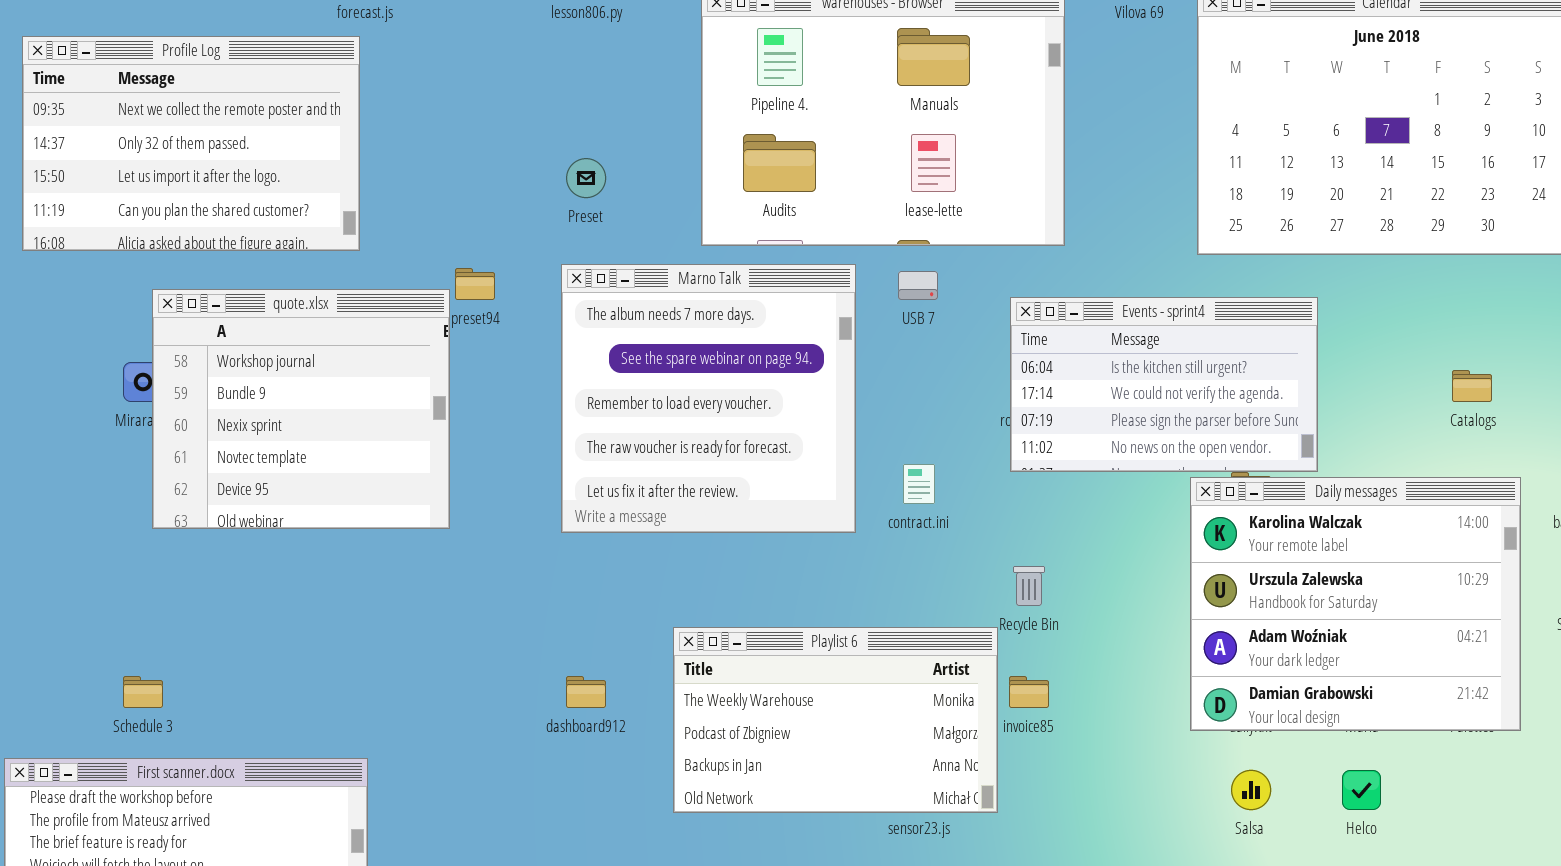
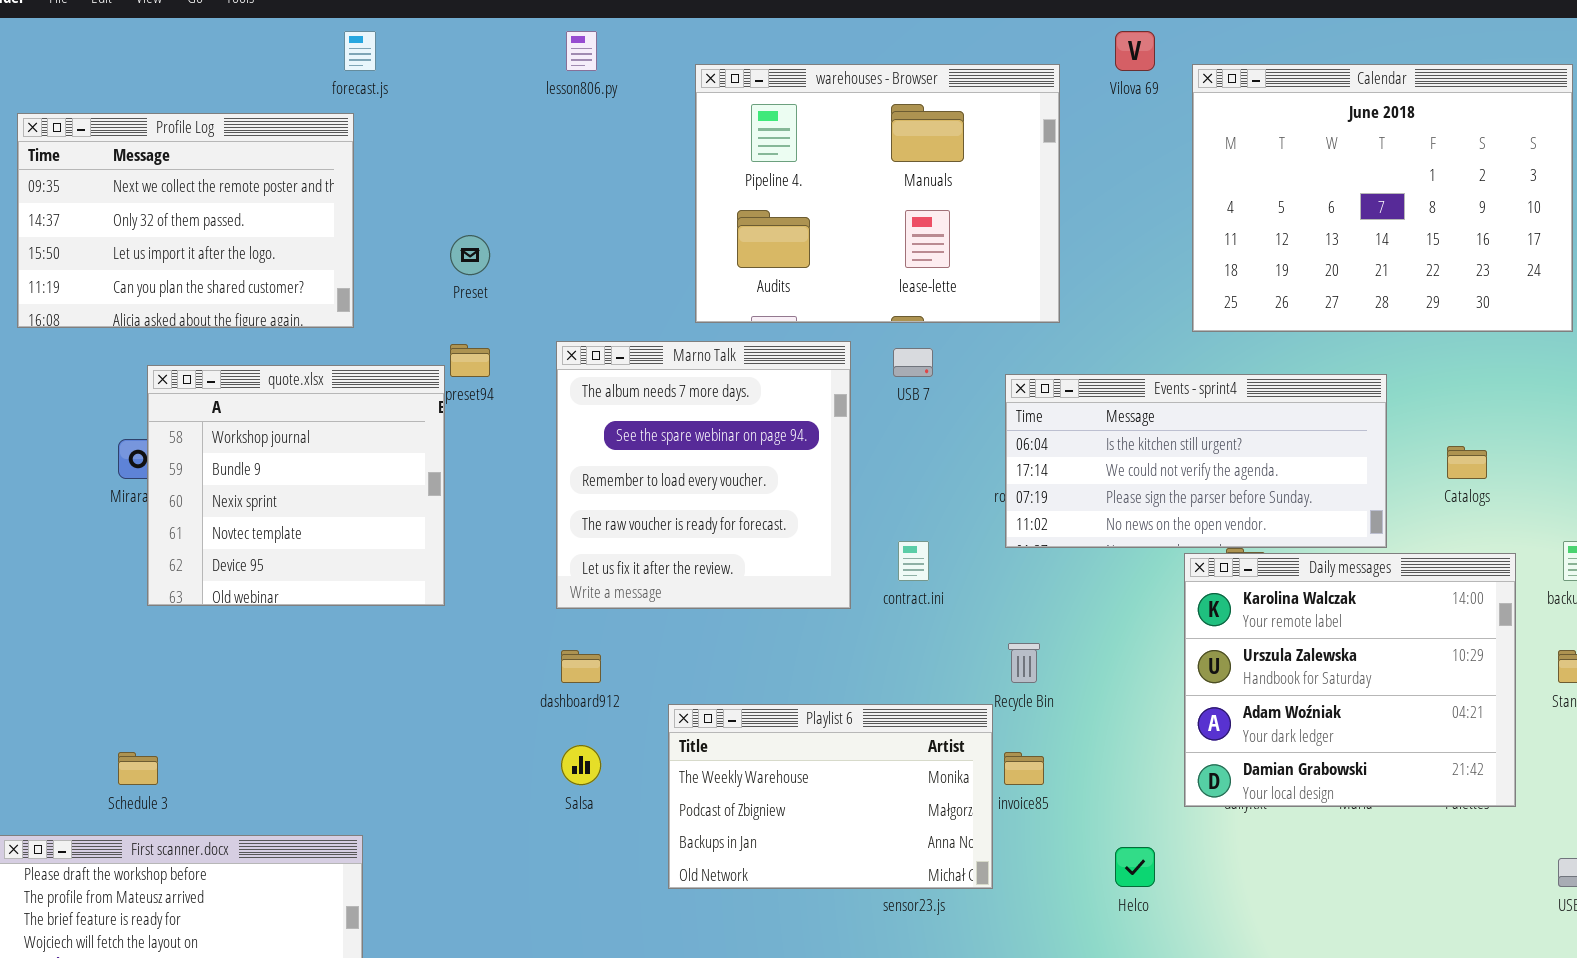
Preset: [566,158,606,198] -> [450,235,490,275], moved
Events - sprint4: [1010,297,1318,472] -> [1005,374,1387,548], resized
dashboard912: [566,676,606,708] -> [561,650,601,683], moved
Salsa: [1231,770,1271,810] -> [561,745,601,785], moved
Helco: [1342,770,1381,810] -> [1115,847,1155,887], moved

